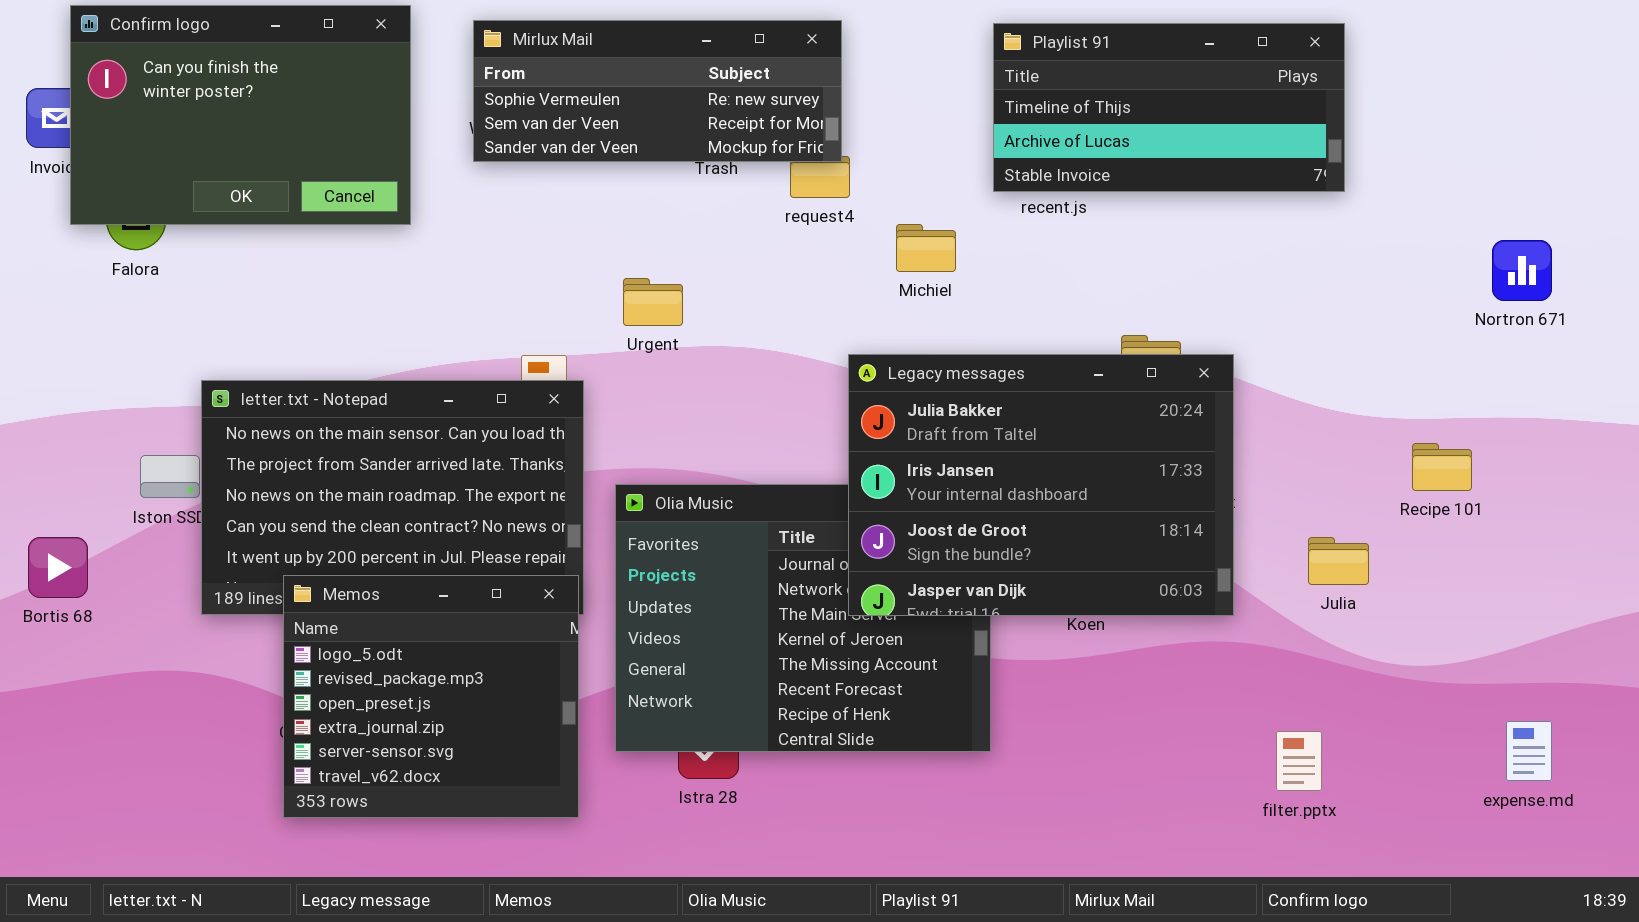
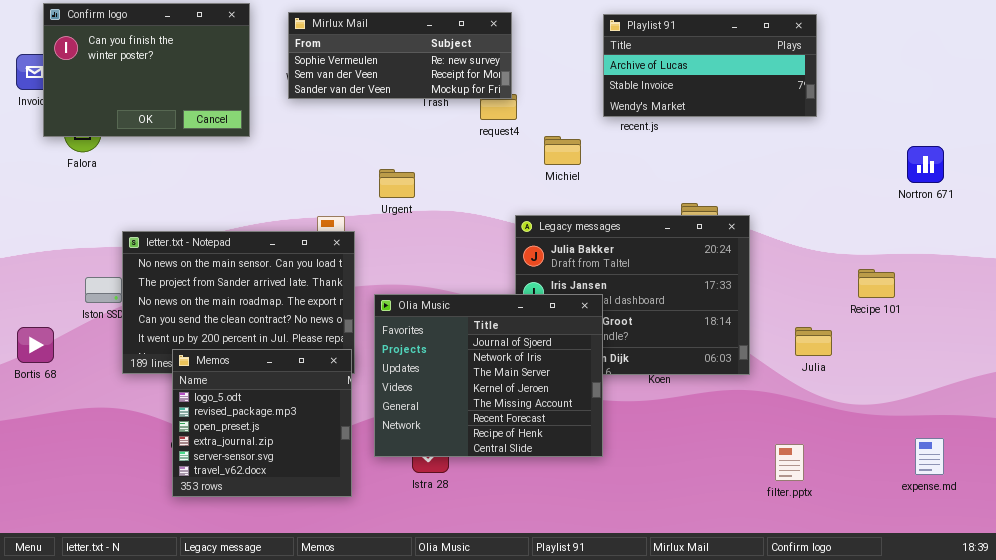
Playlist 91: [993,23,1345,192] -> [603,14,817,117], scrolled down 1 row
Olia Music: [615,484,991,752] -> [374,294,603,457], raised

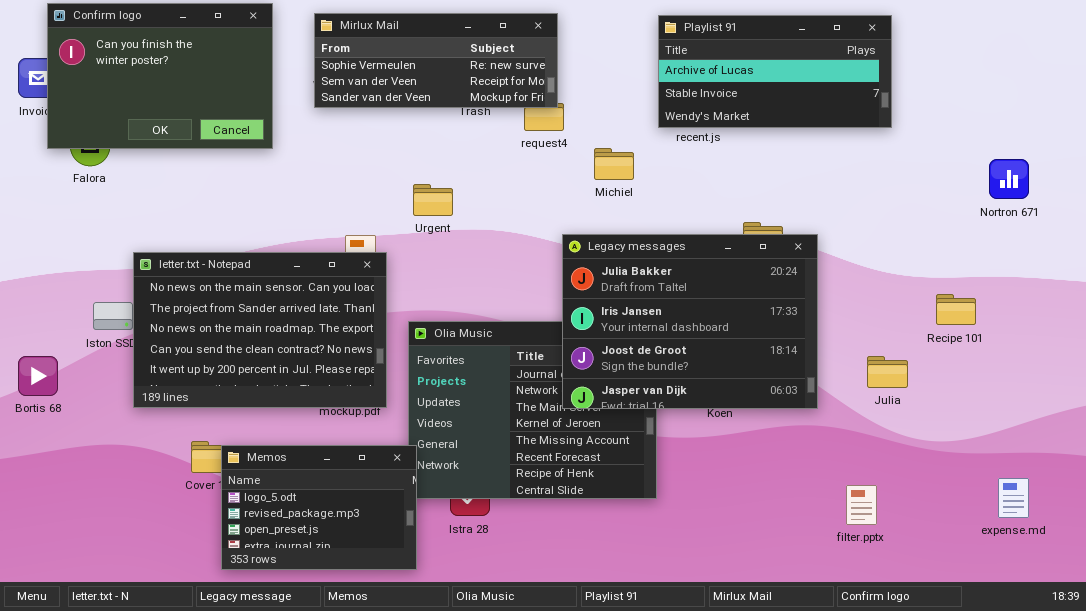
Legacy messages: [515,215,750,375] -> [562,234,818,409], raised
Memos: [172,349,352,497] -> [221,445,417,570], moved, resized

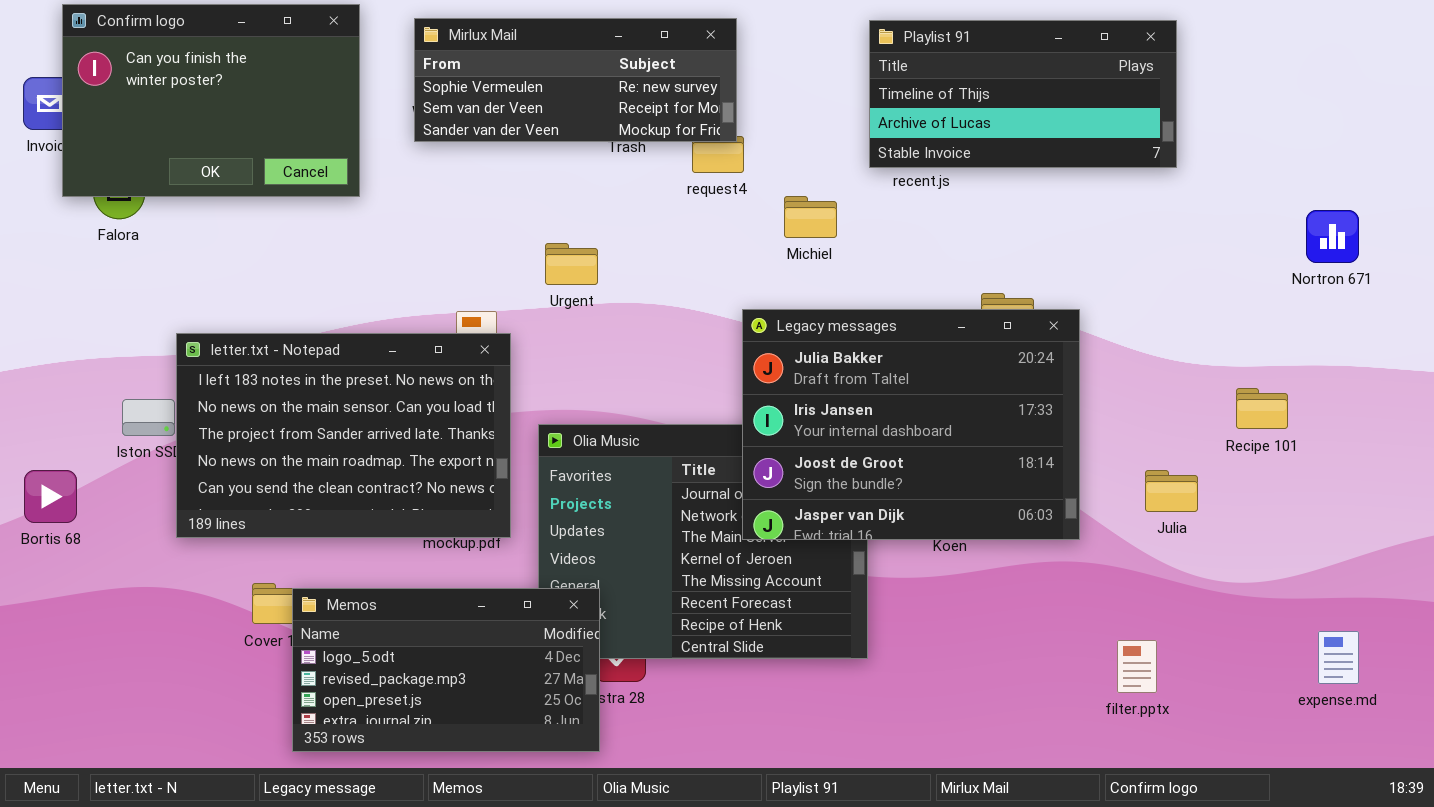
Playlist 91: [658,15,892,128] -> [869,20,1177,168], scrolled up 1 row
letter.txt - Notepad: [133,252,387,408] -> [176,333,511,538], scrolled up 1 row
Memos: [221,445,417,570] -> [292,588,600,752], resized

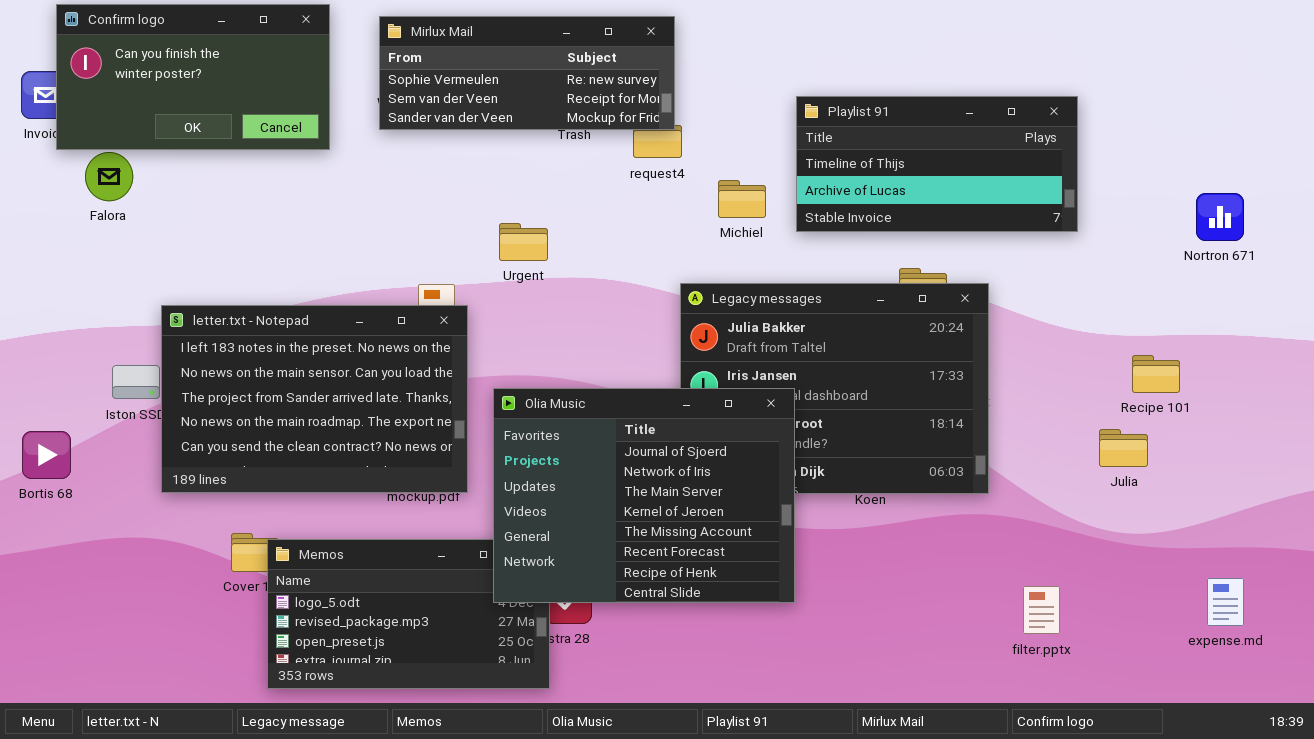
Confirm logo: [62,4,360,197] -> [56,4,330,150], resized
Playlist 91: [869,20,1177,168] -> [796,96,1078,232], moved
Olia Music: [538,424,868,659] -> [493,388,795,603], raised
Julia: [1145,470,1198,512] -> [1099,429,1148,467], moved

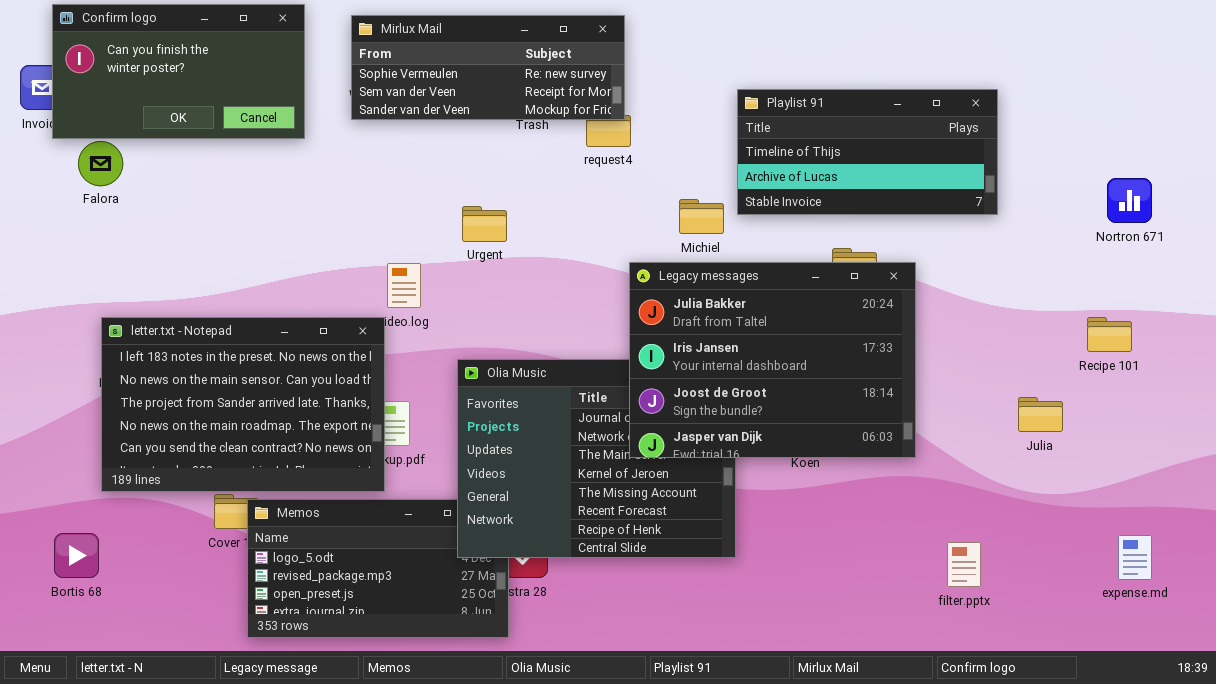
Michiel: [718,180,766,218] -> [679,199,724,234], moved
Legacy messages: [680,283,989,494] -> [629,262,916,458], raised
letter.txt - Notepad: [161,305,468,493] -> [101,317,385,492], moved
Recipe 101: [1132,355,1180,393] -> [1087,317,1132,352], moved
Bortis 68: [22,431,71,479] -> [54,533,99,578], moved

